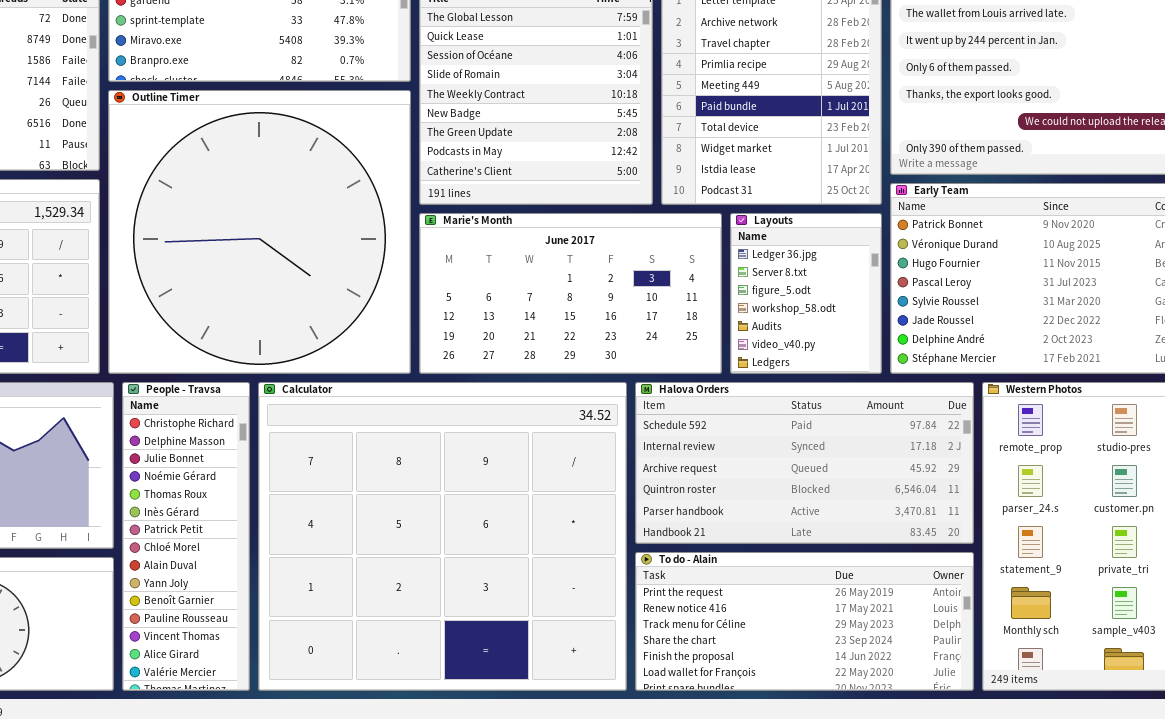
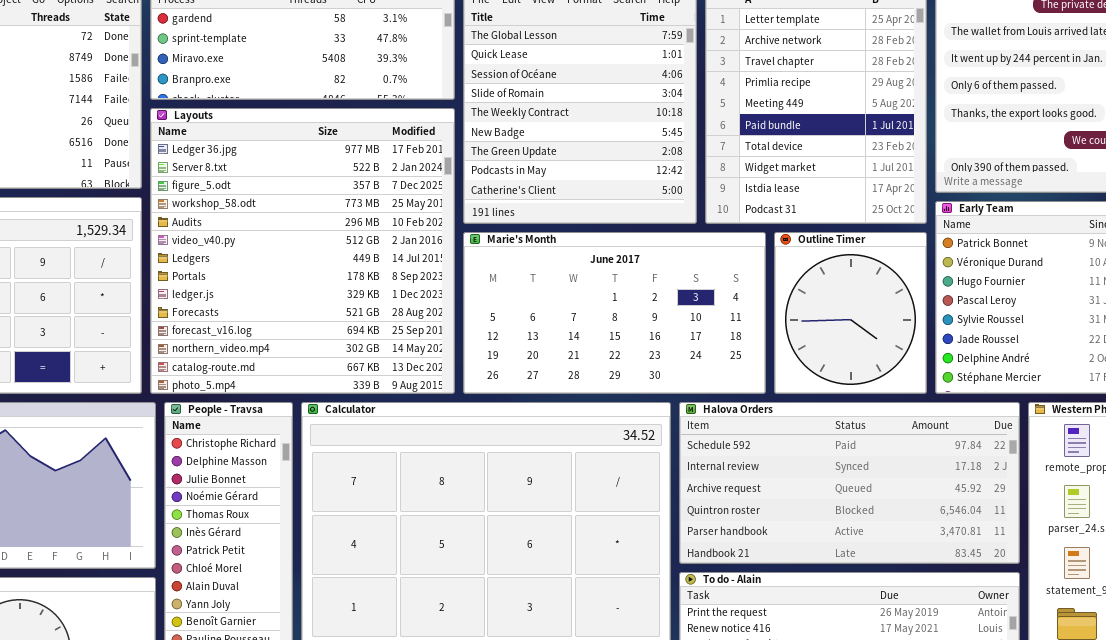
Outline Timer: [108,90,411,374] -> [774,232,927,394], moved, resized
Layouts: [730,213,882,374] -> [150,108,455,394], moved, resized

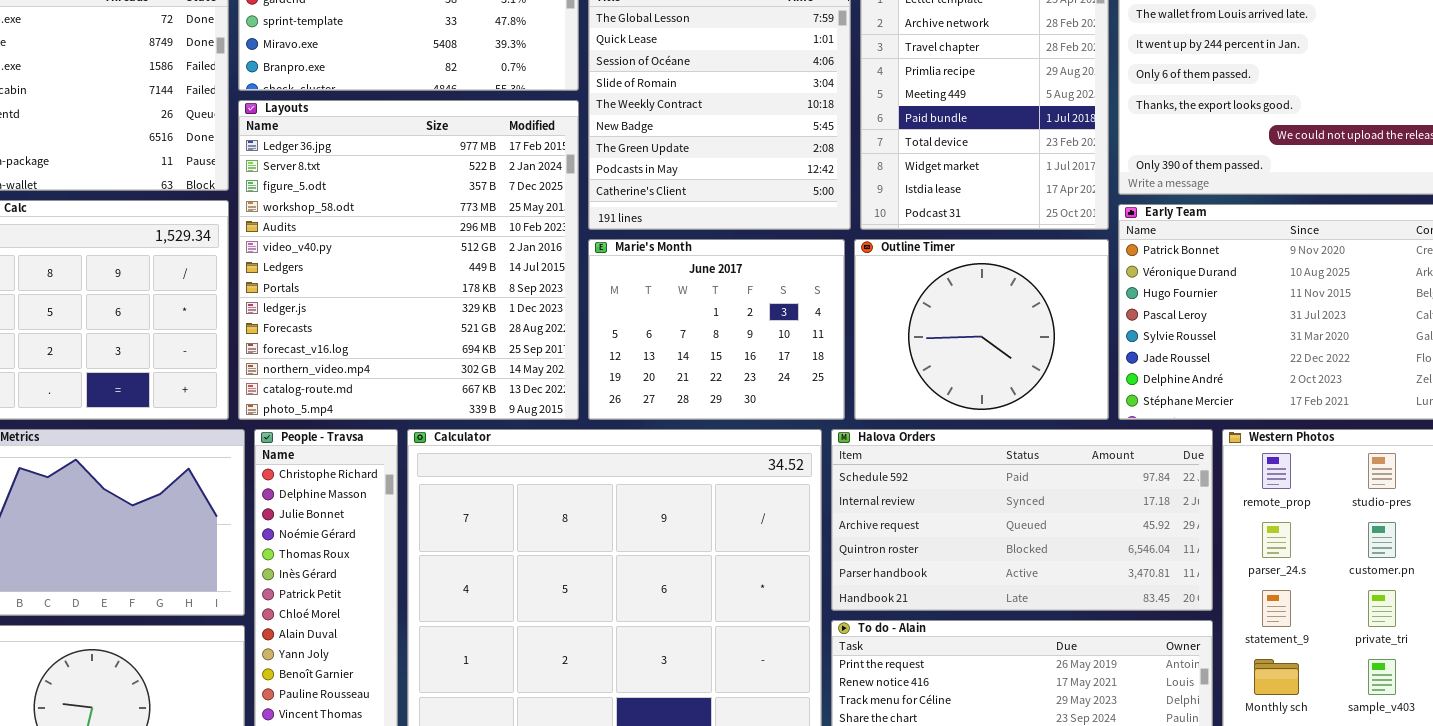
Marie's Month: [463,232,766,394] -> [588,239,845,420], resized
Outline Timer: [774,232,927,394] -> [854,239,1109,420], resized

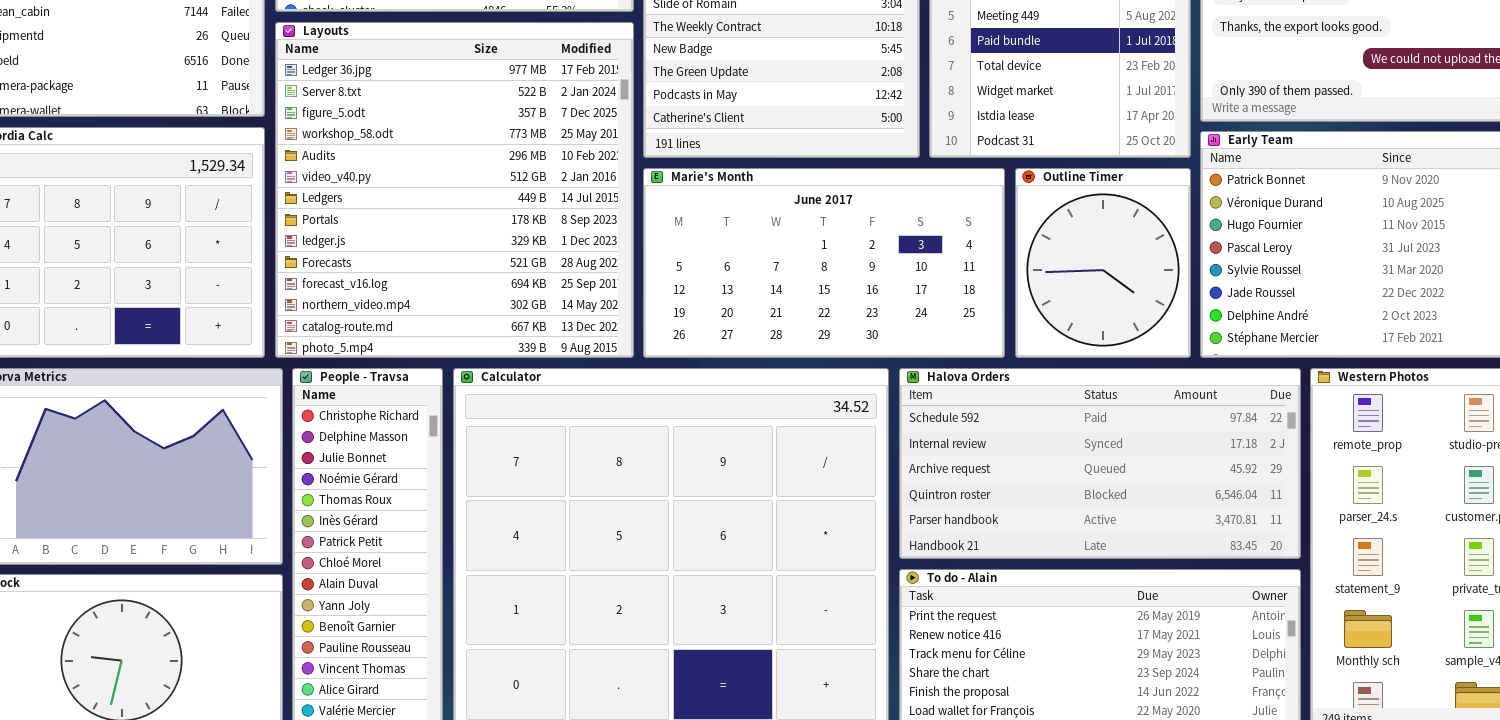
Marie's Month: [588,239,845,420] -> [643,168,1005,358], resized
Outline Timer: [854,239,1109,420] -> [1015,168,1191,358], resized

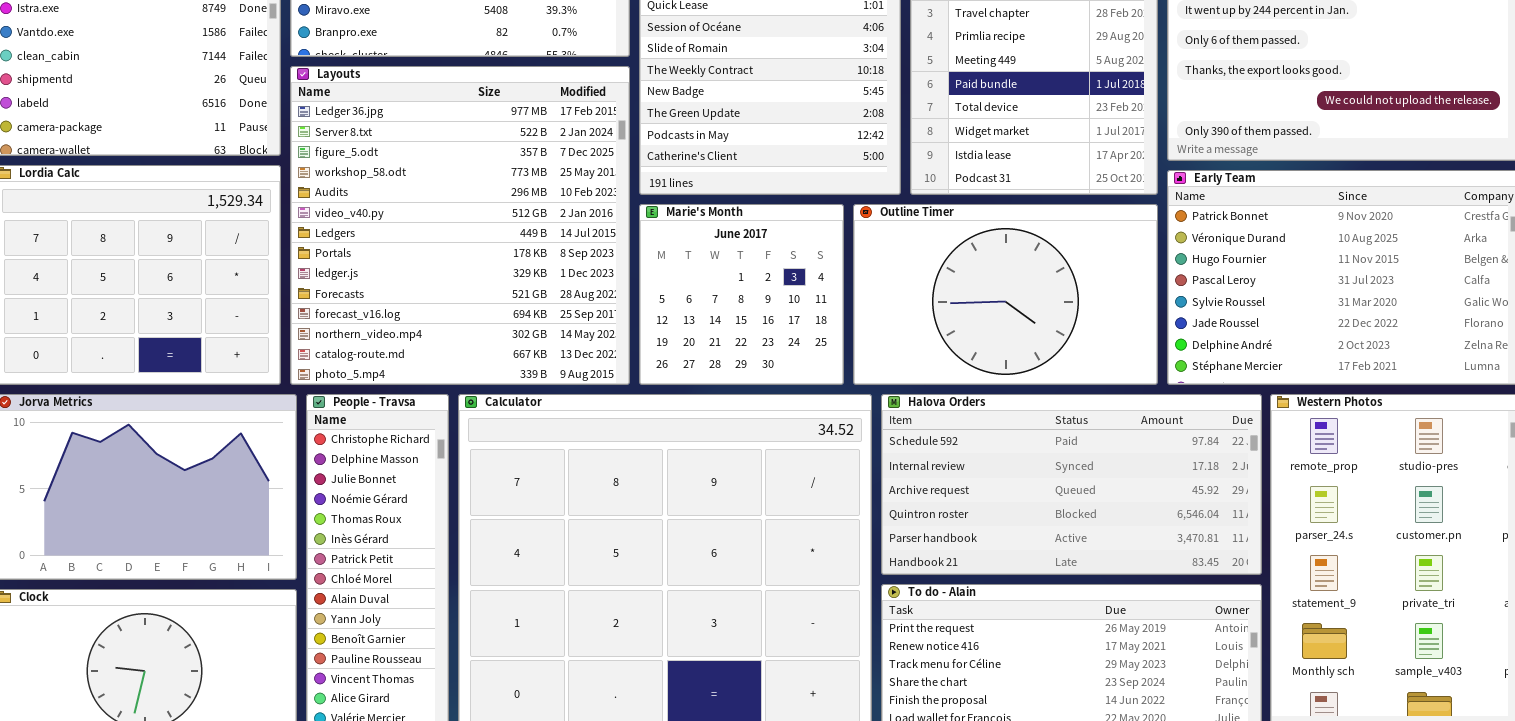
Marie's Month: [643,168,1005,358] -> [639,204,844,385], resized
Outline Timer: [1015,168,1191,358] -> [853,204,1158,385], resized

